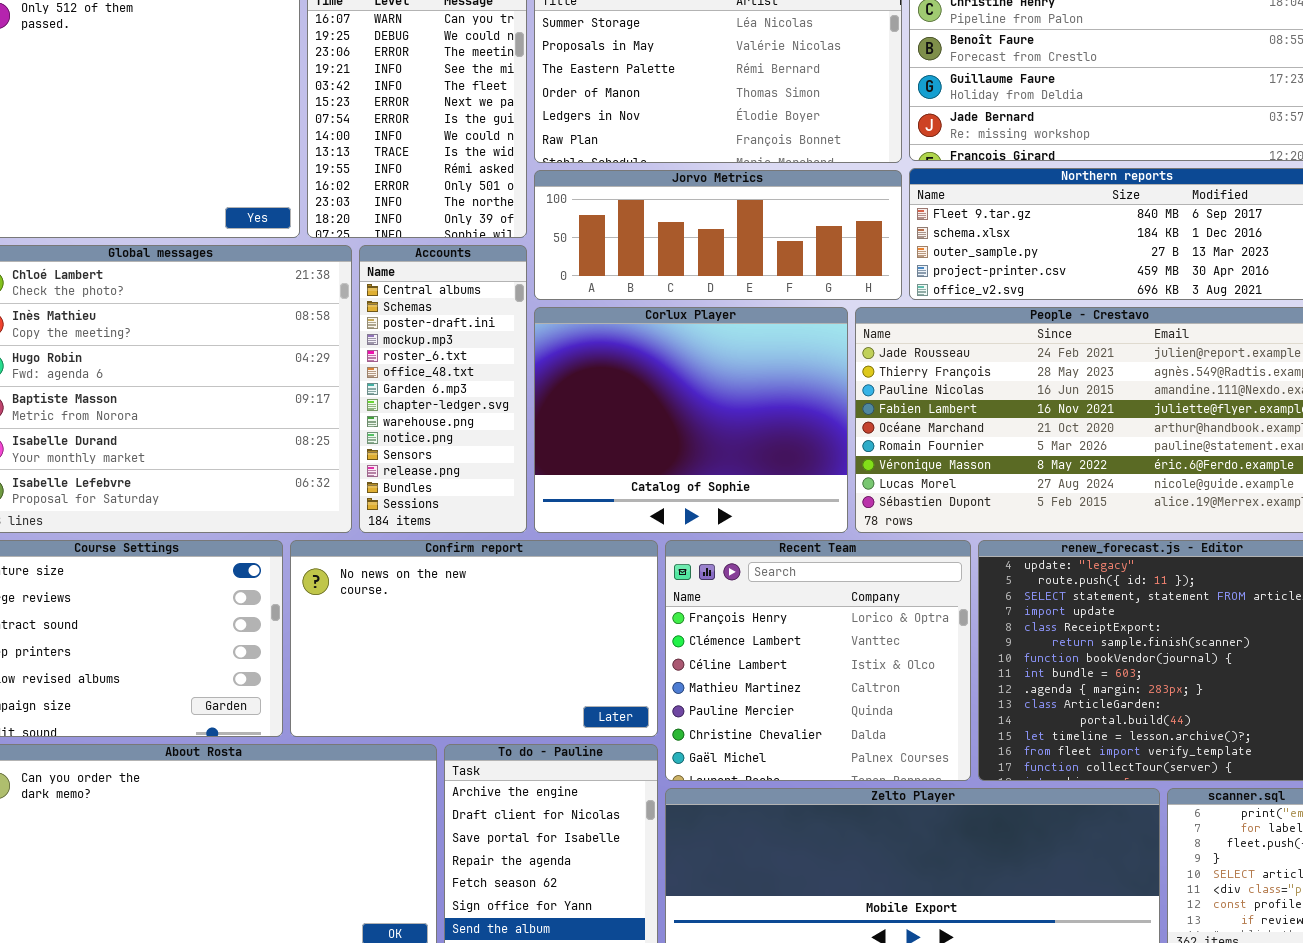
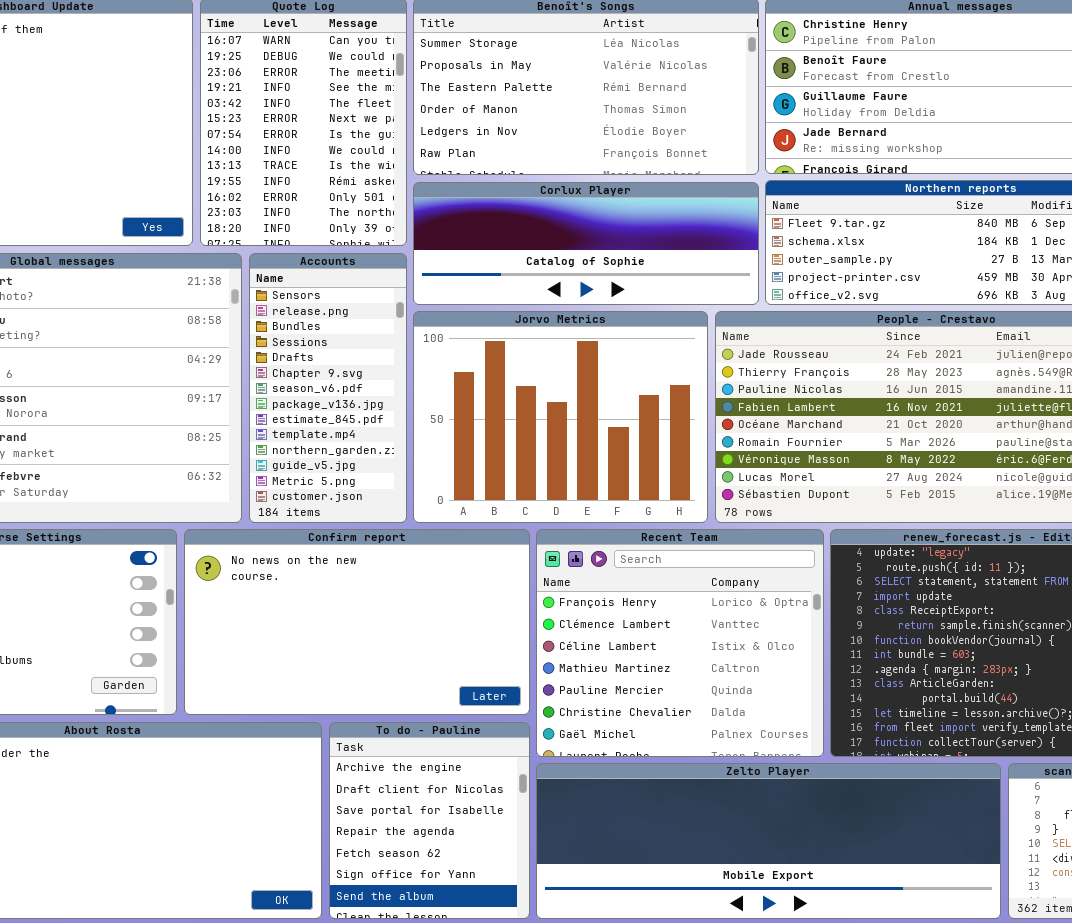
Jorvo Metrics: [534,170,902,300] -> [413,311,708,523], moved, resized
Accounts: [359,245,527,533] -> [249,253,407,523], scrolled down 10 rows
Corlux Player: [534,307,848,533] -> [413,182,759,305], moved, resized

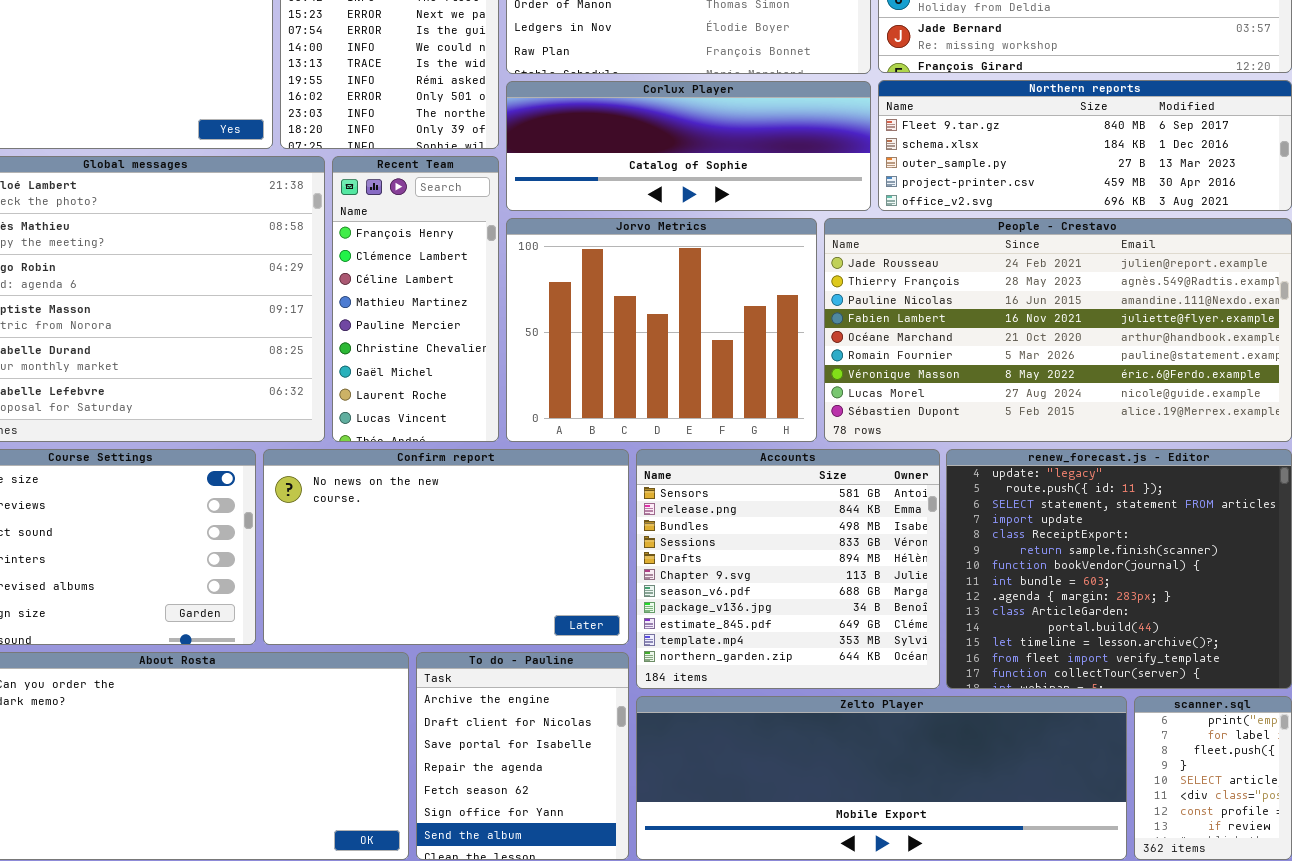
Accounts: [249,253,407,523] -> [636,449,940,689], moved, resized
Recent Team: [536,529,824,757] -> [332,156,499,442], moved, resized

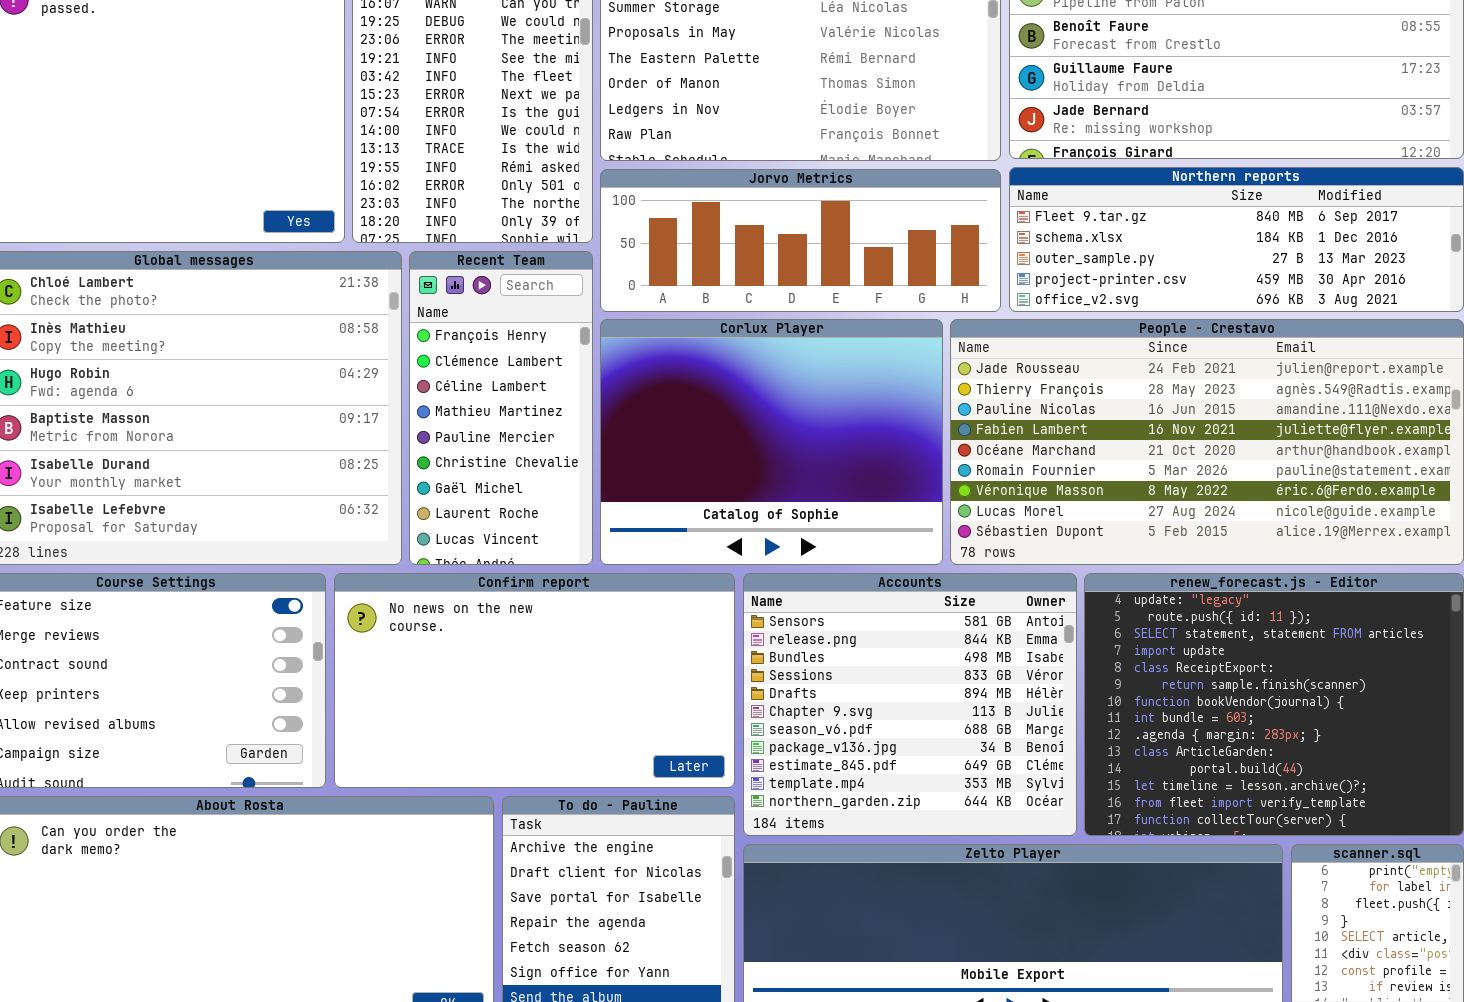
Corlux Player: [506,81,871,211] -> [600,319,943,565], moved, resized
Jorvo Metrics: [506,218,817,442] -> [600,169,1001,312], moved, resized

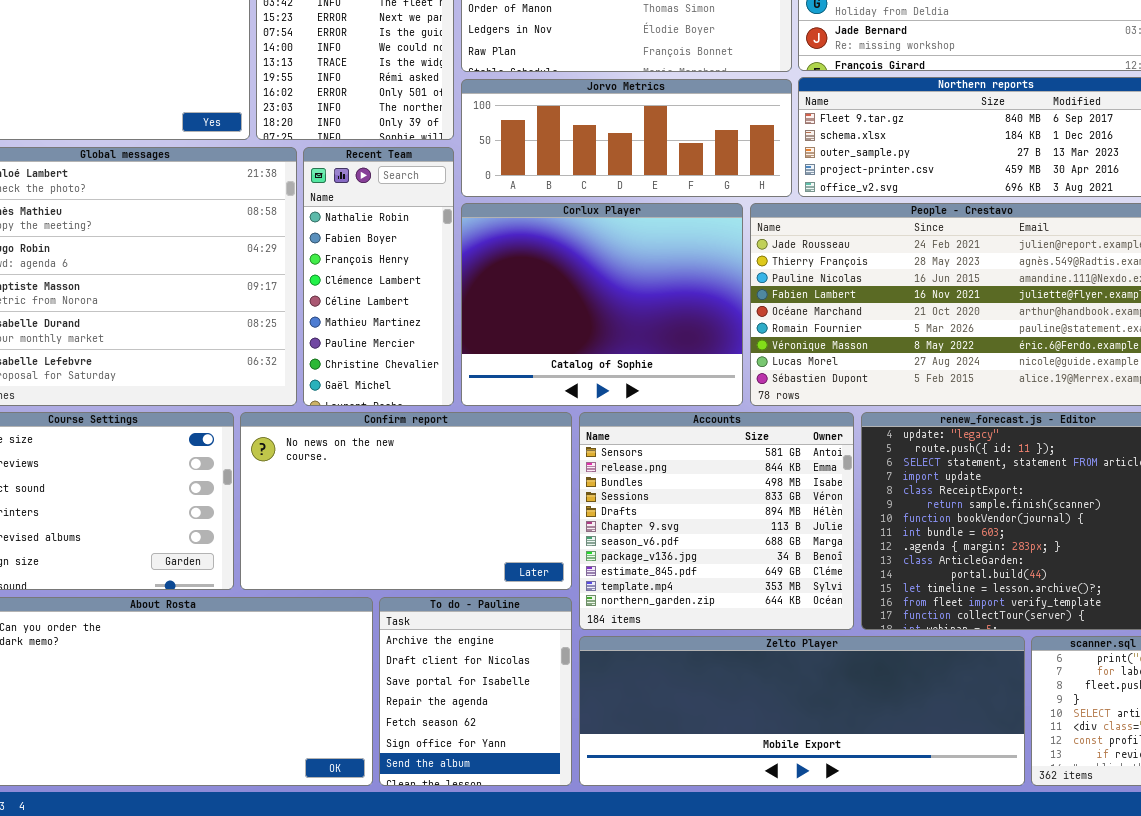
Recent Team: [409,251,593,565] -> [303,147,454,406], scrolled up 2 rows

